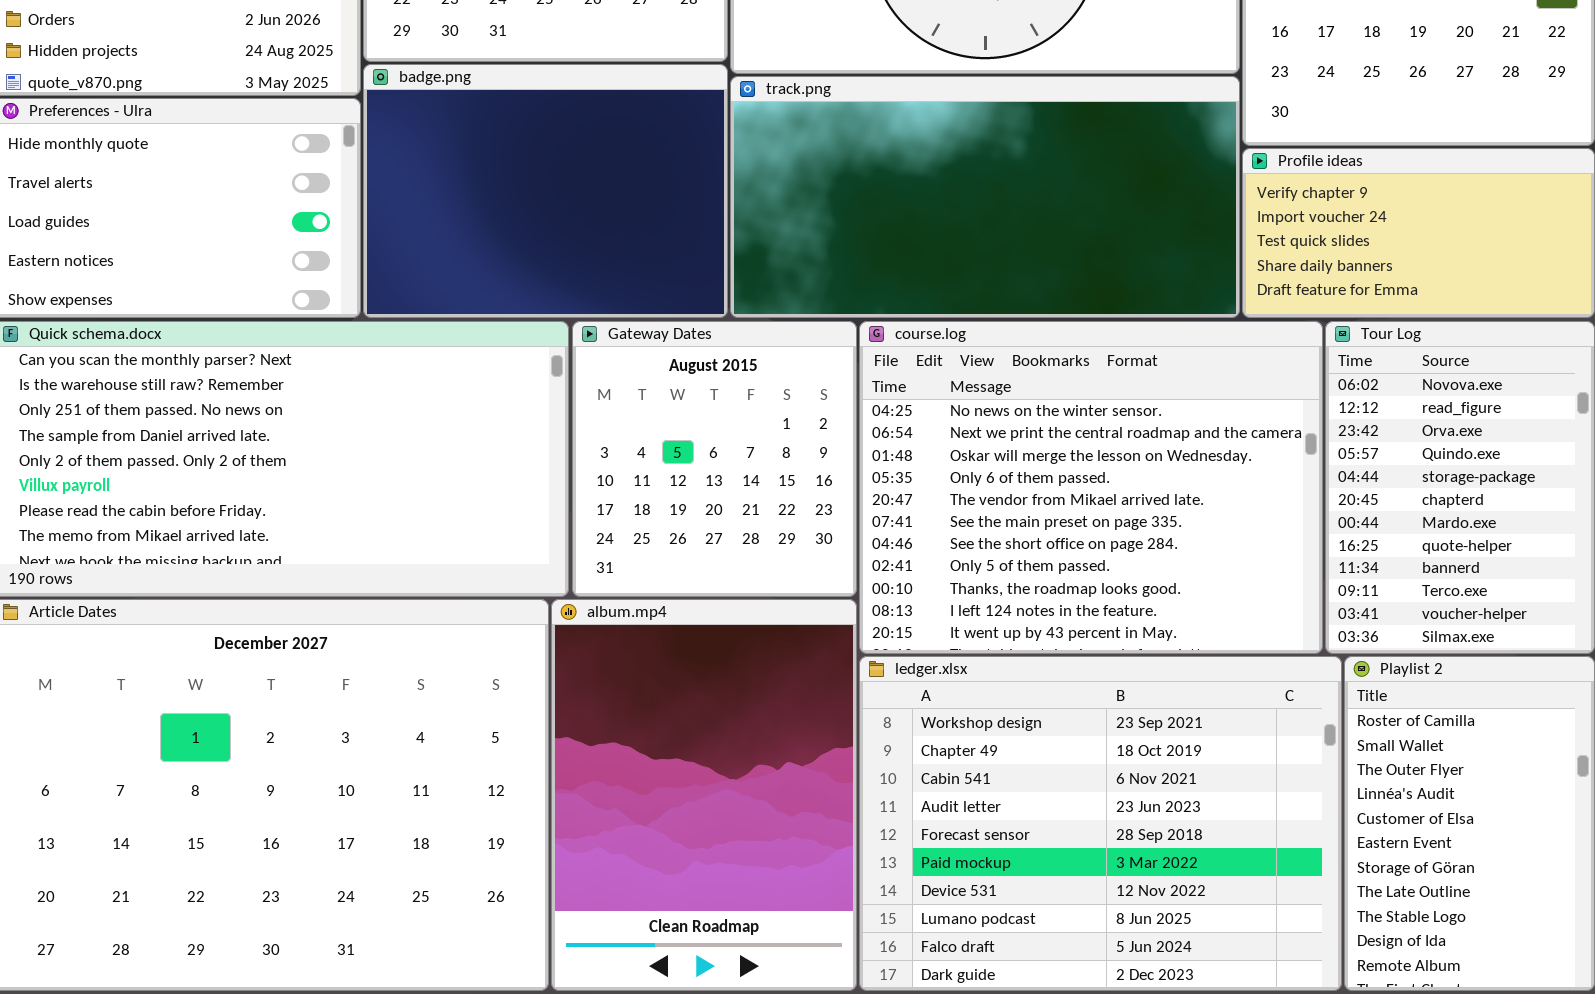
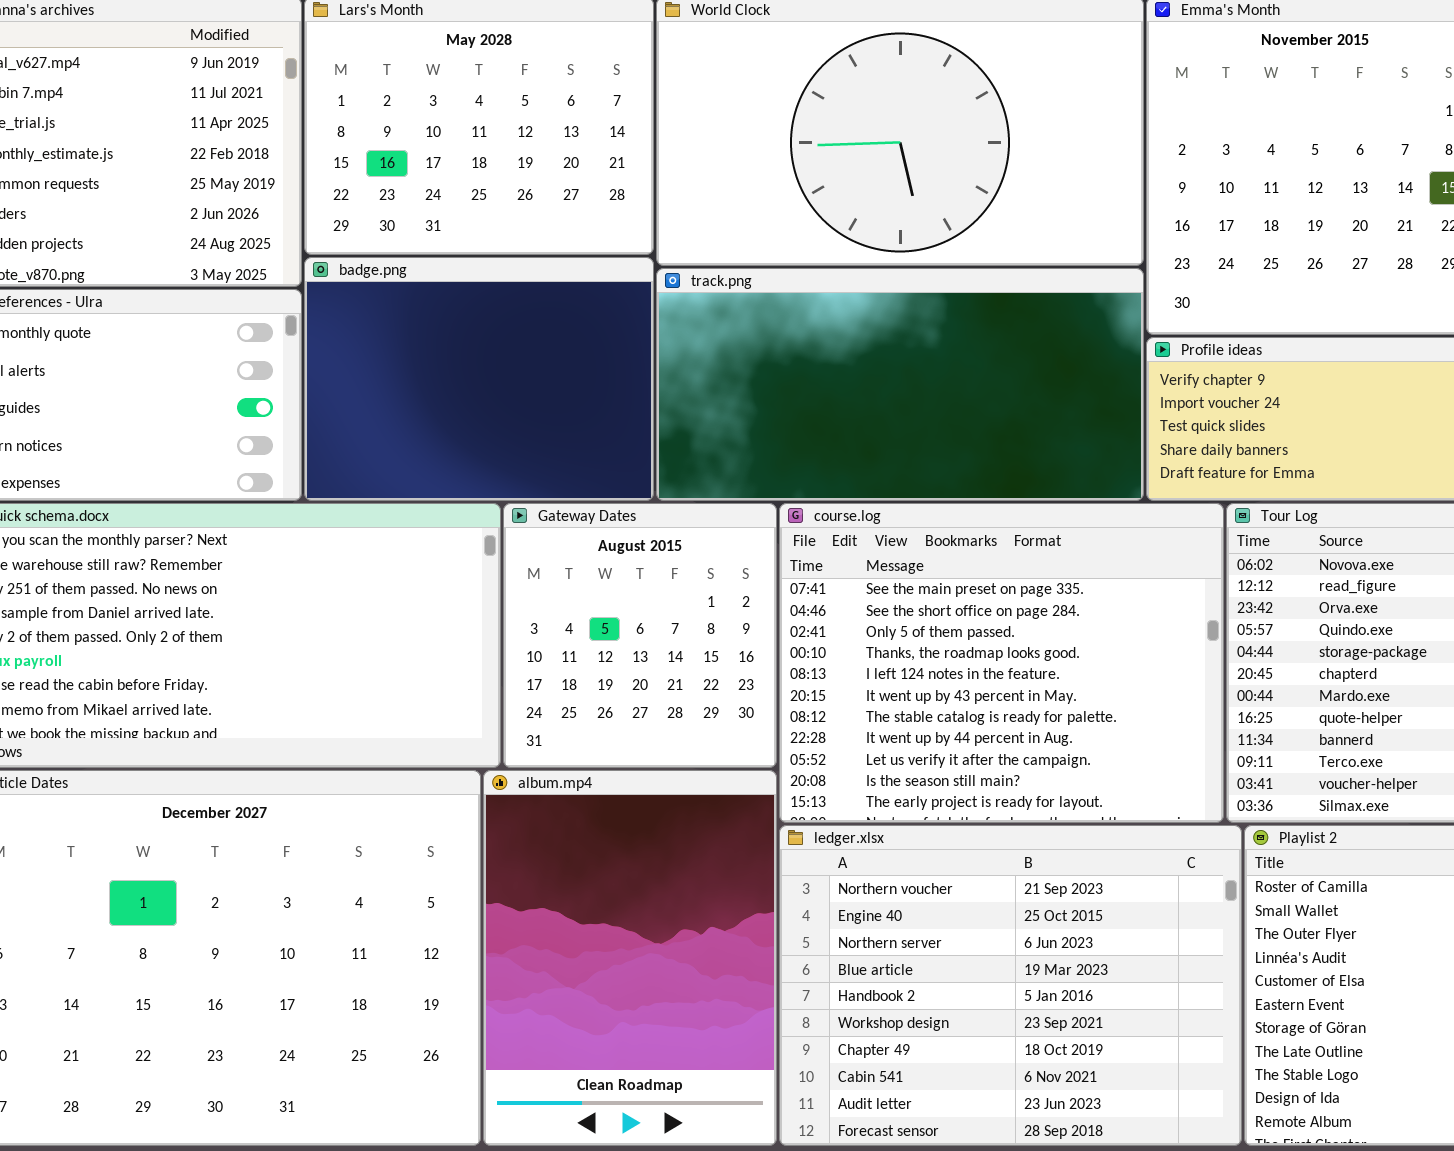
course.log: [859,321,1323,654] -> [779,503,1224,823], scrolled down 5 rows
ledger.xlsx: [859,656,1342,991] -> [779,825,1242,1146], scrolled up 5 rows

